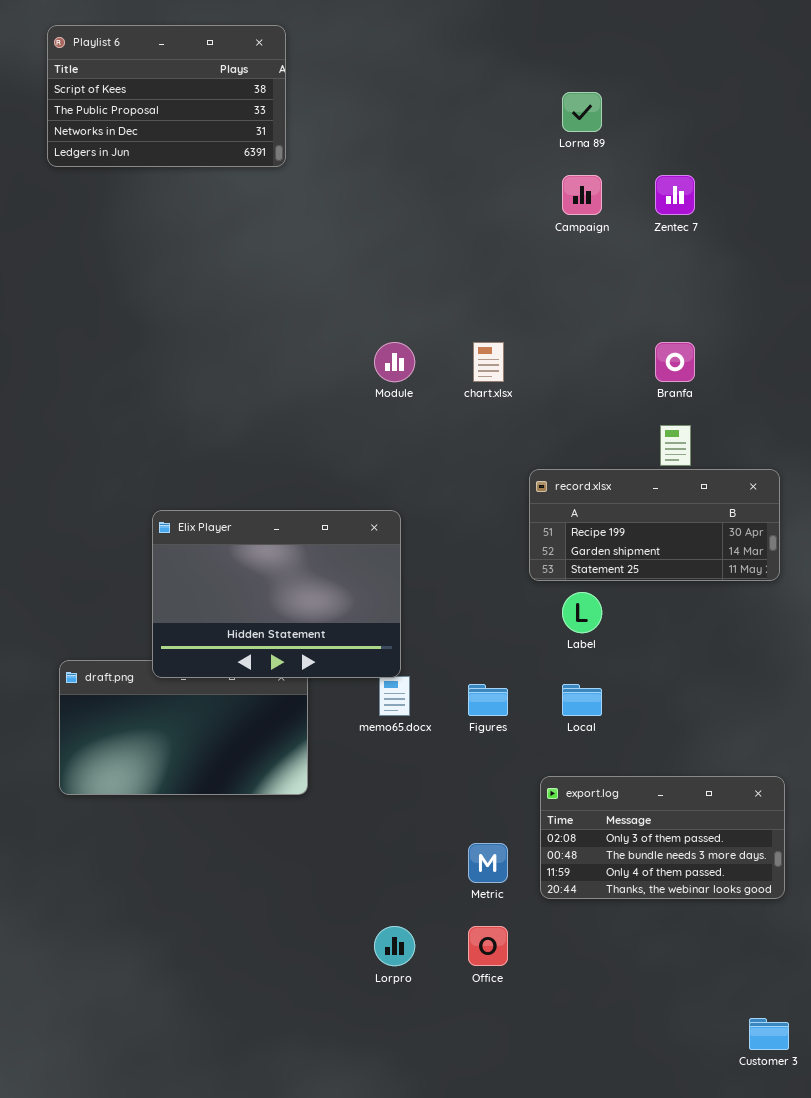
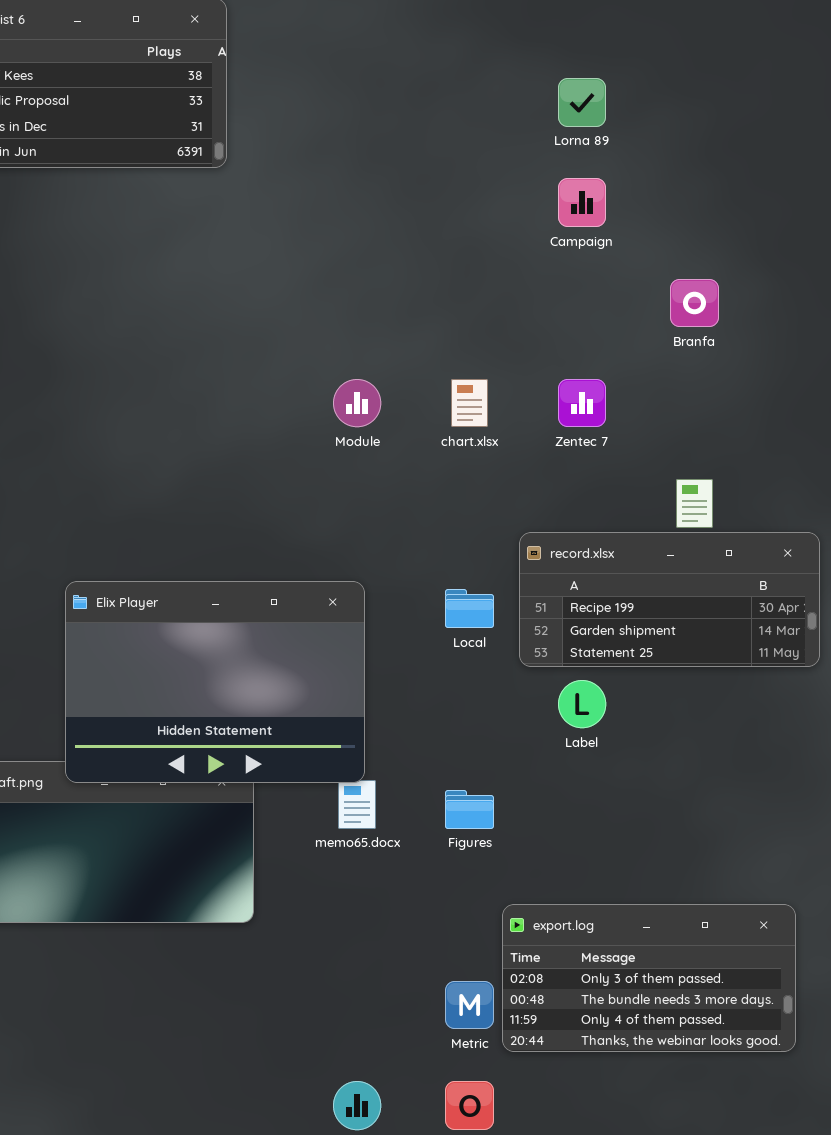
Zentec 7: [655,175,695,215] -> [558,379,606,427], moved
Branfa: [655,342,695,382] -> [670,279,719,327], moved
Local: [562,684,602,716] -> [445,589,494,628], moved
export.log: [540,776,785,899] -> [502,904,796,1052], moved

